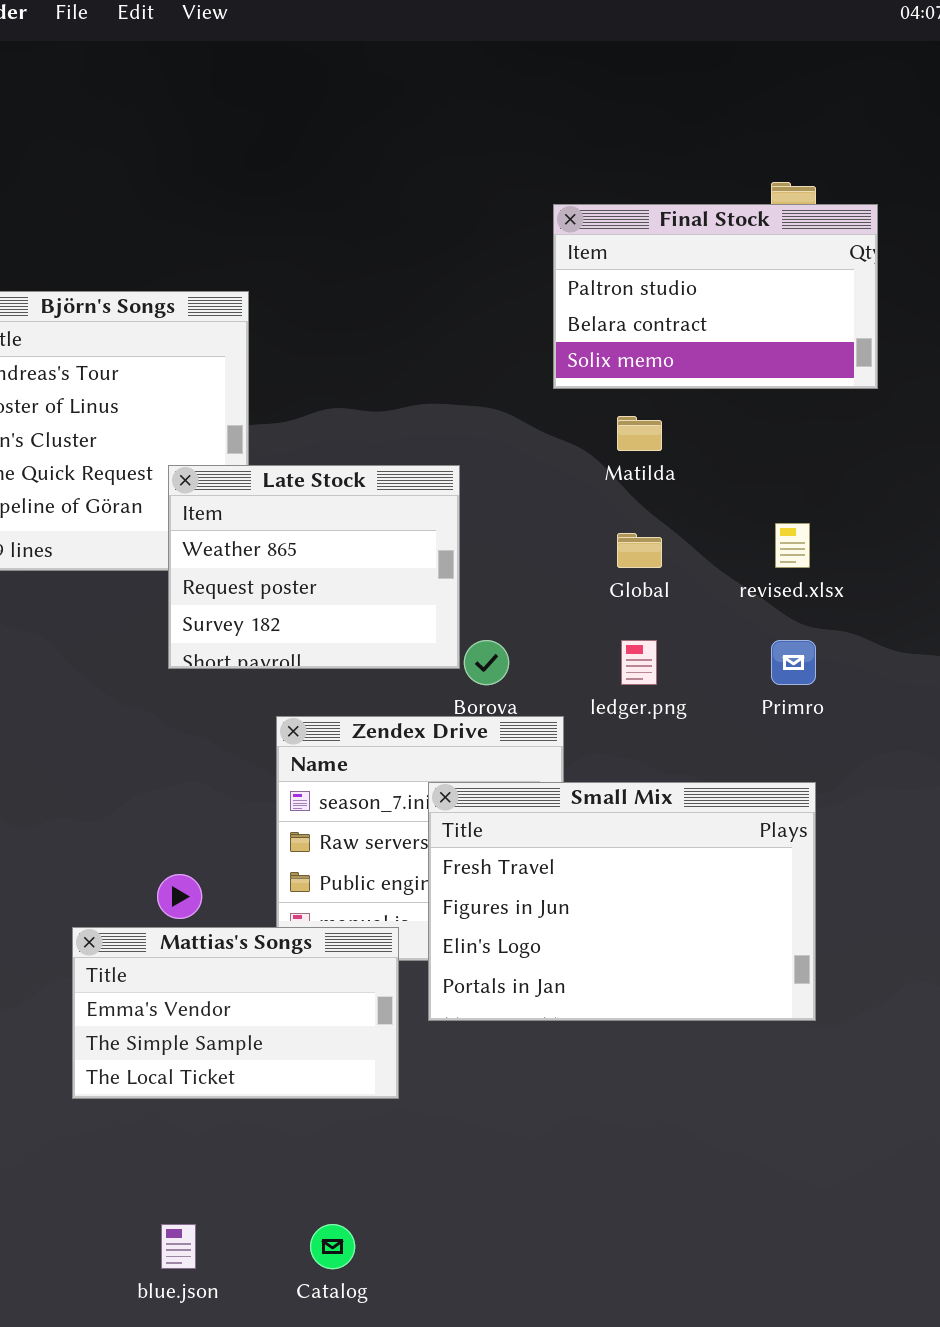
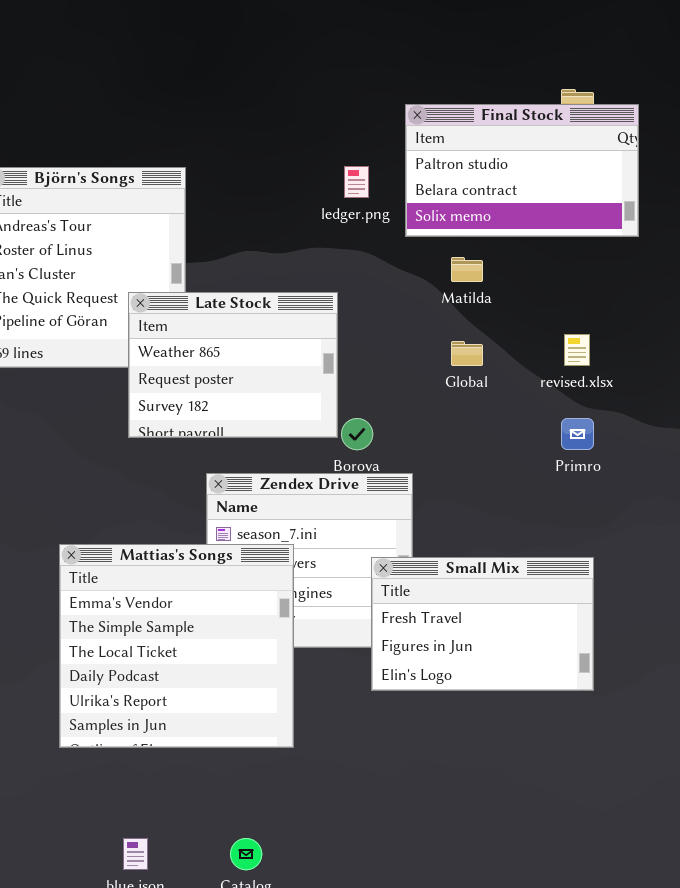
ledger.png: [621,640,657,685] -> [344,166,369,198], moved
Small Mix: [428,782,816,1021] -> [371,557,594,691], resized
Mattias's Songs: [72,927,399,1099] -> [59,544,294,748], resized

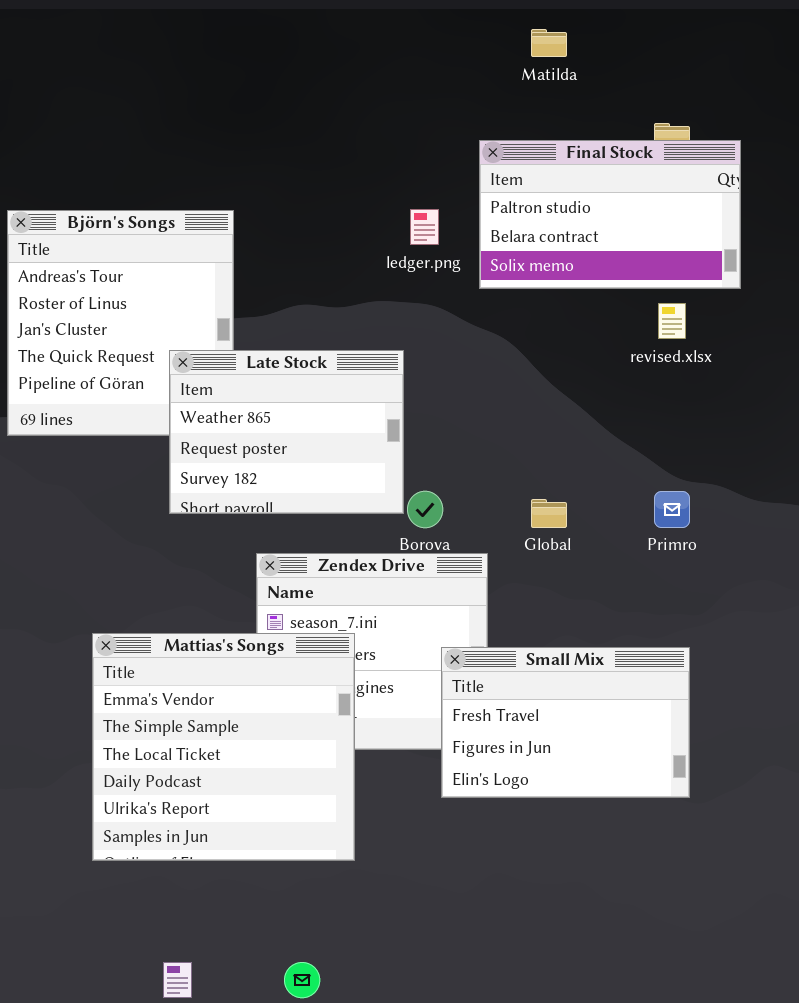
Matilda: [451,257,483,282] -> [531,29,567,57], moved
revised.xlsx: [564,334,590,366] -> [658,303,686,339], moved
Global: [451,341,483,366] -> [531,499,567,528], moved

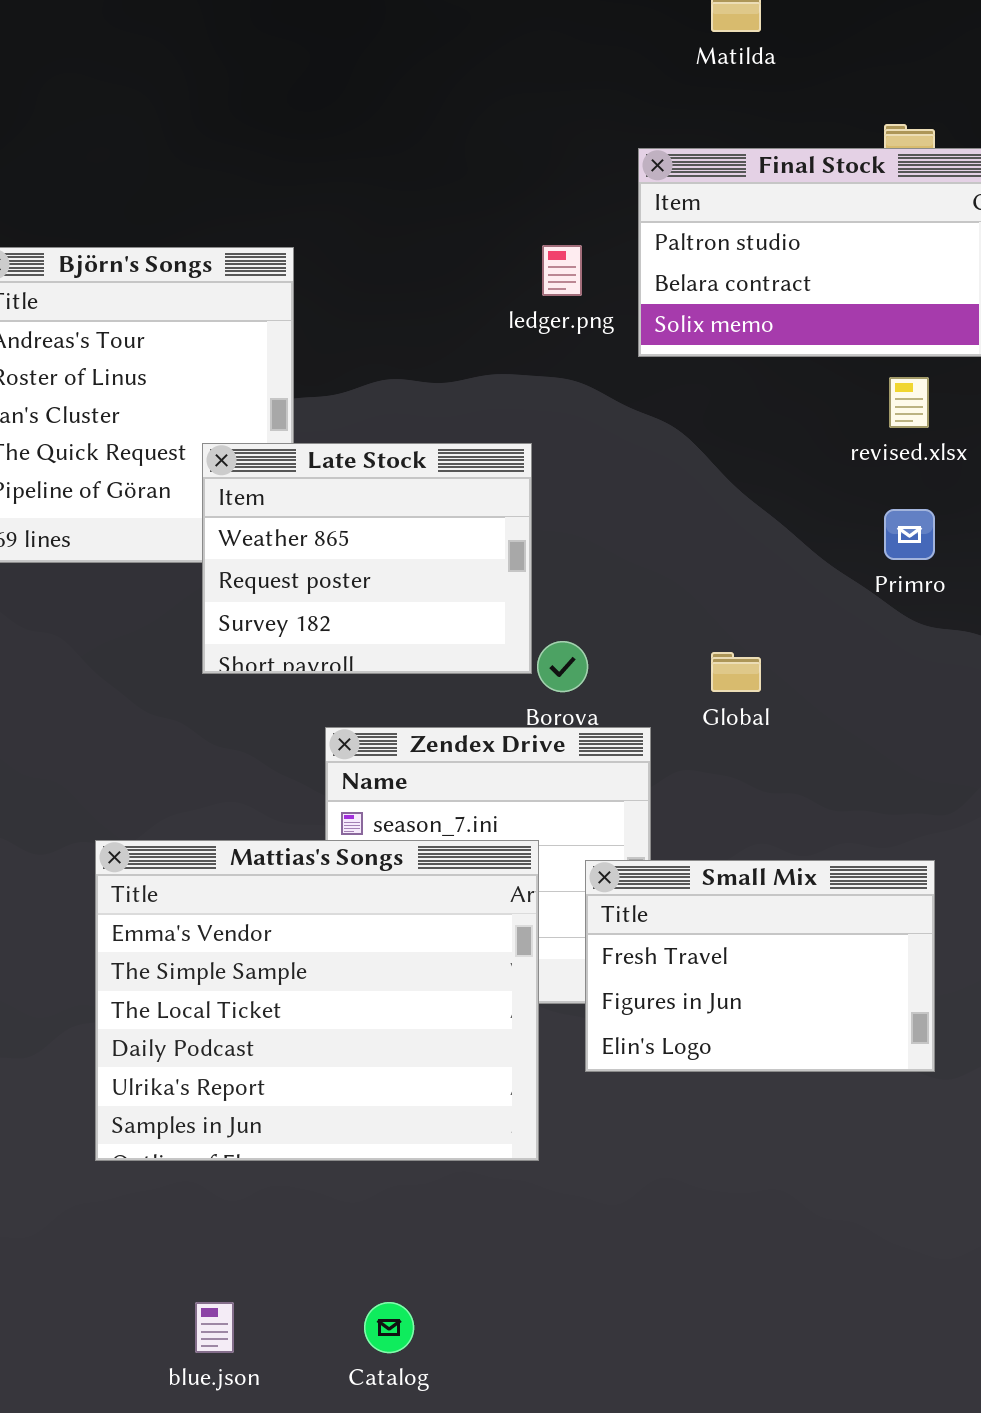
Primro: [654,491,690,528] -> [884,509,935,560], moved
Mattias's Songs: [92,633,355,861] -> [95,840,539,1161], resized

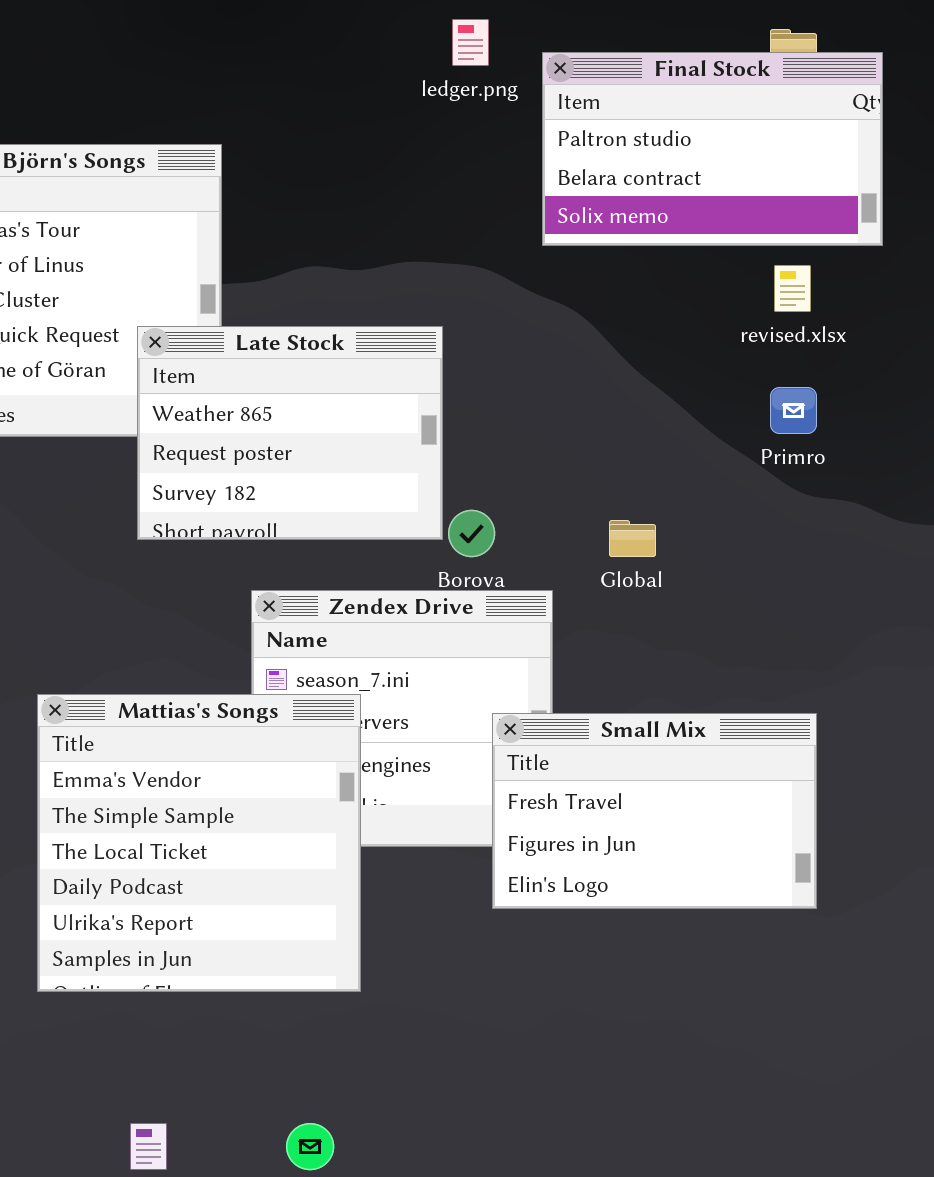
ledger.png: [542,245,582,296] -> [452,19,489,66], moved
Mattias's Songs: [95,840,539,1161] -> [37,694,361,992], resized

